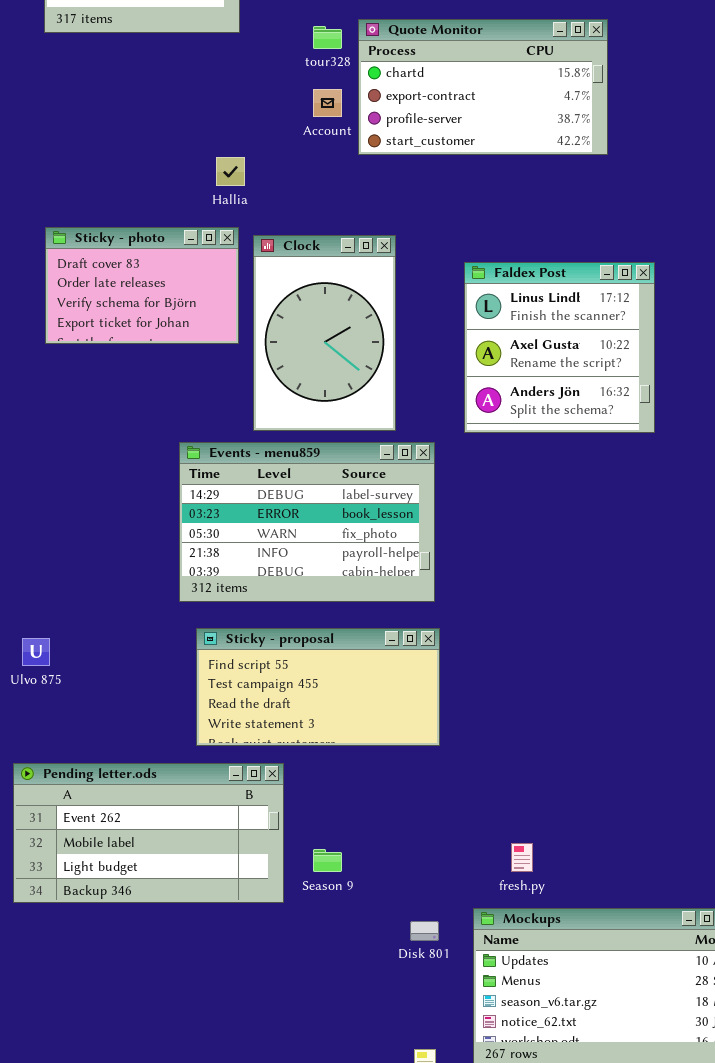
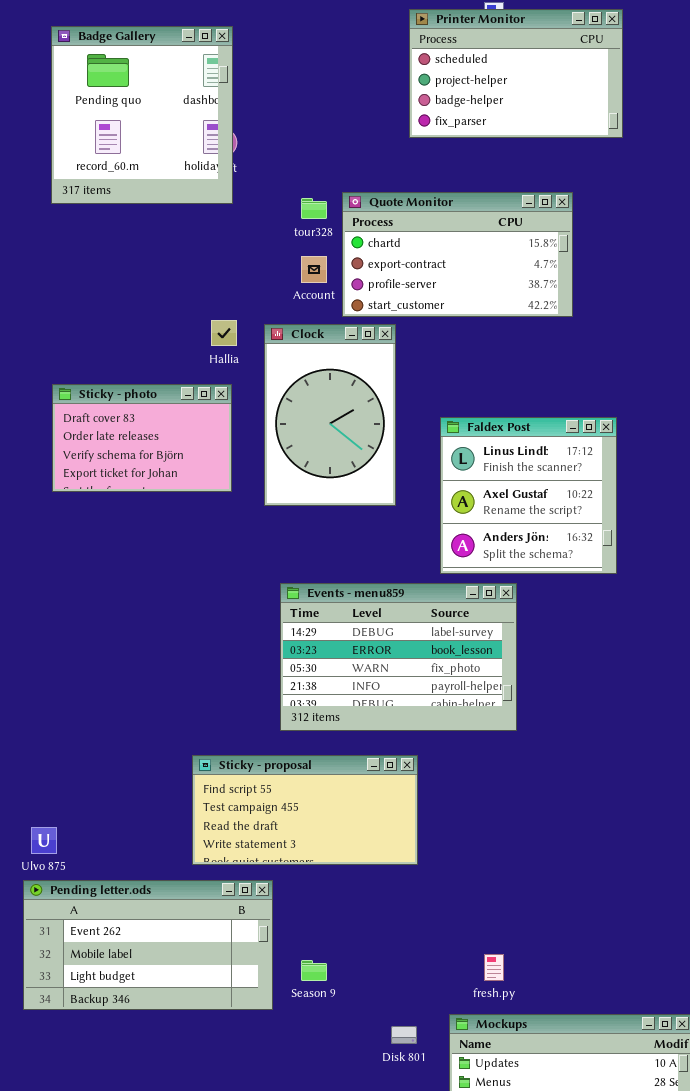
Clock: [253,235,396,431] -> [264,324,396,506], moved
Events - menu859: [179,442,435,602] -> [280,583,517,731], moved
Ulvo 875: [22,638,50,666] -> [31,827,57,854], moved

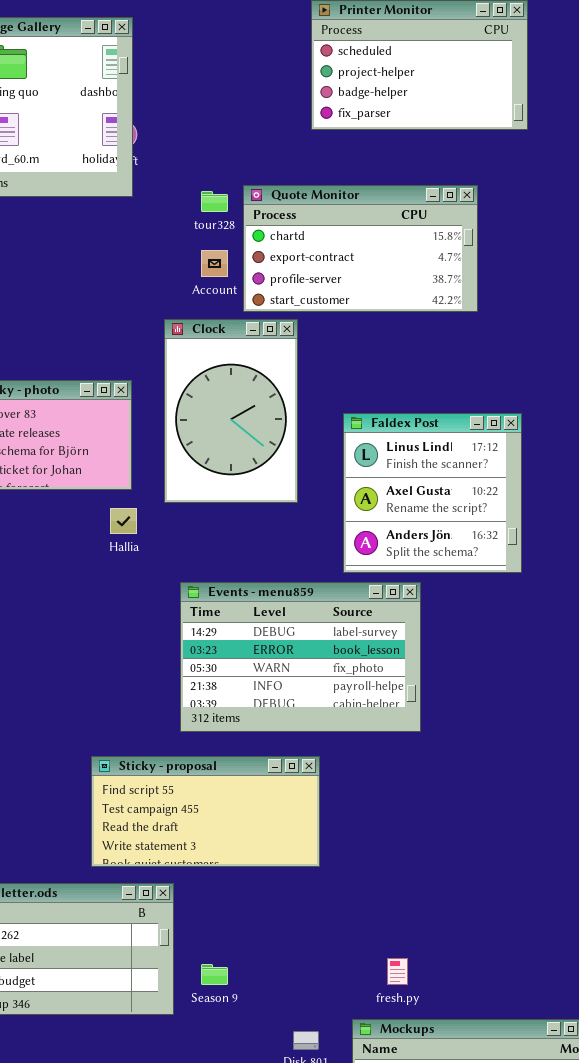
Hallia: [211,320,237,346] -> [110,508,137,534], moved

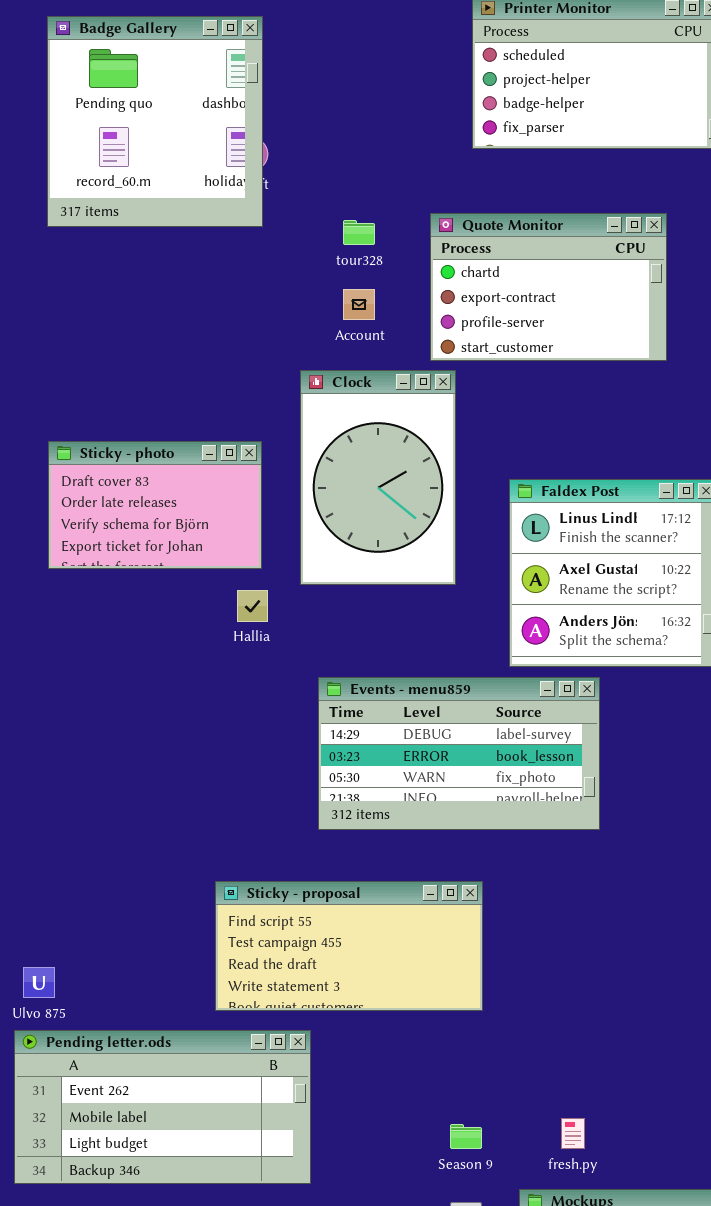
Quote Monitor: [243,185,478,312] -> [430,213,667,361], resized
Events - menu859: [180,582,421,732] -> [318,677,600,830], resized
Season 9: [201,964,228,985] -> [450,1124,482,1149], moved

